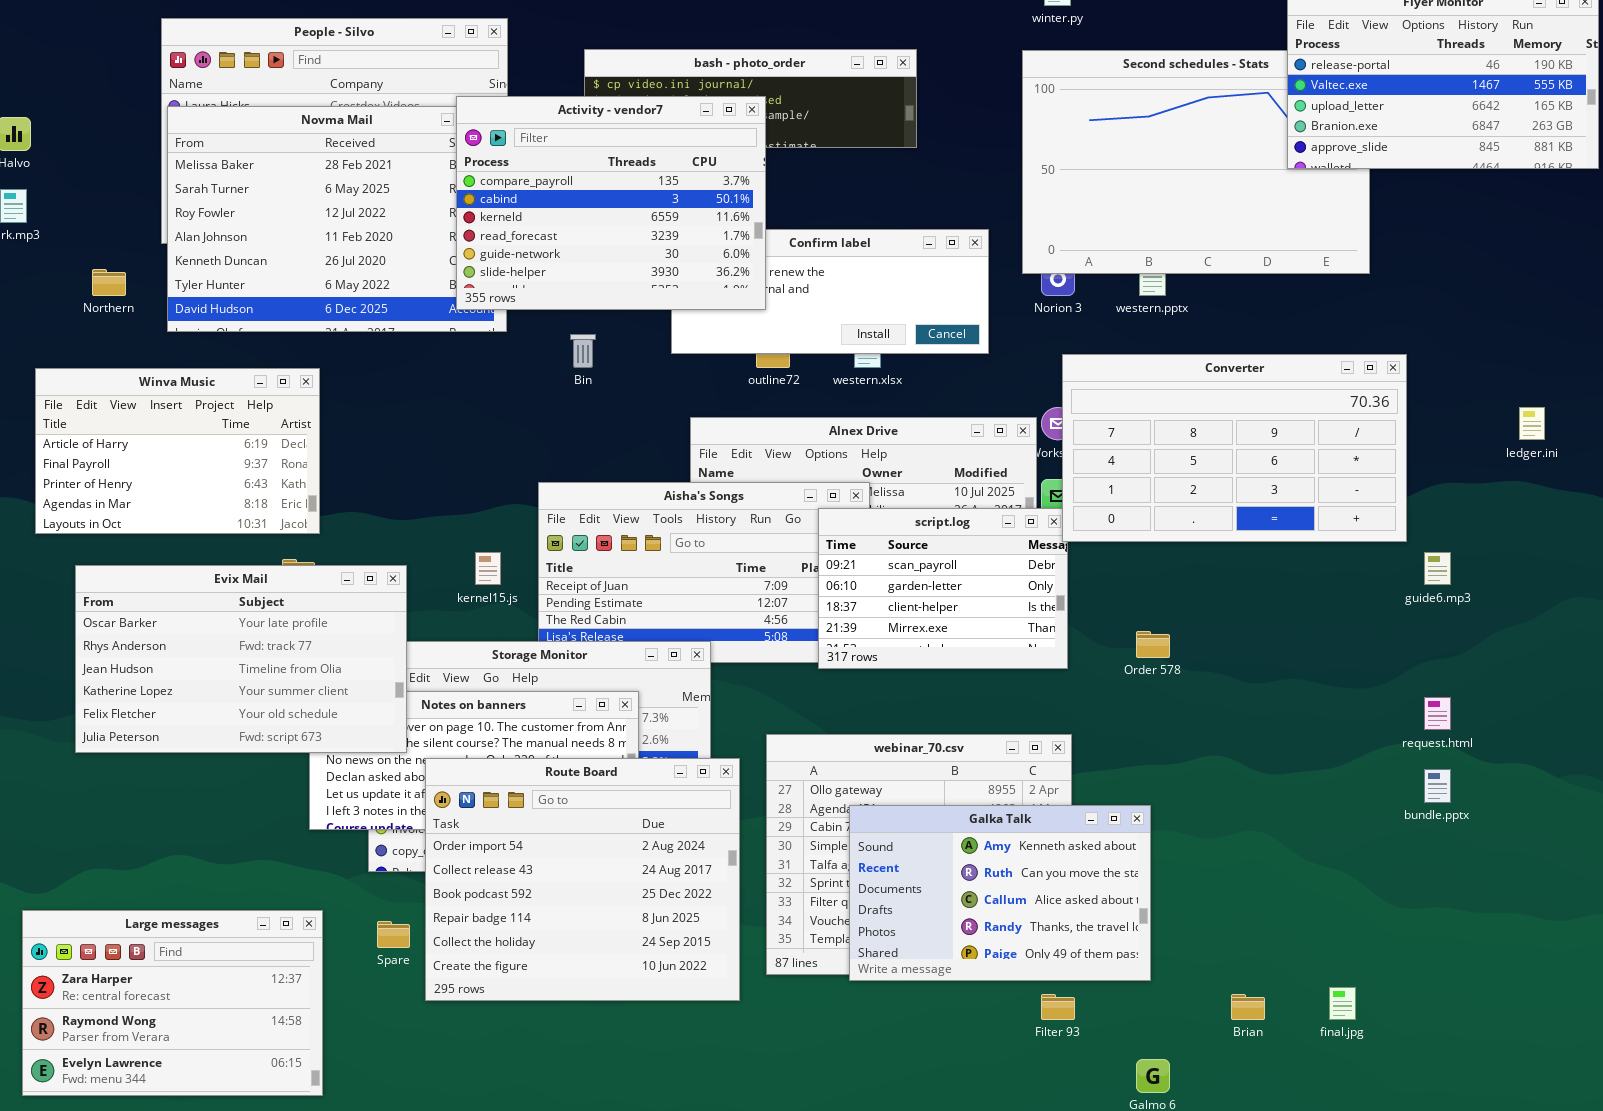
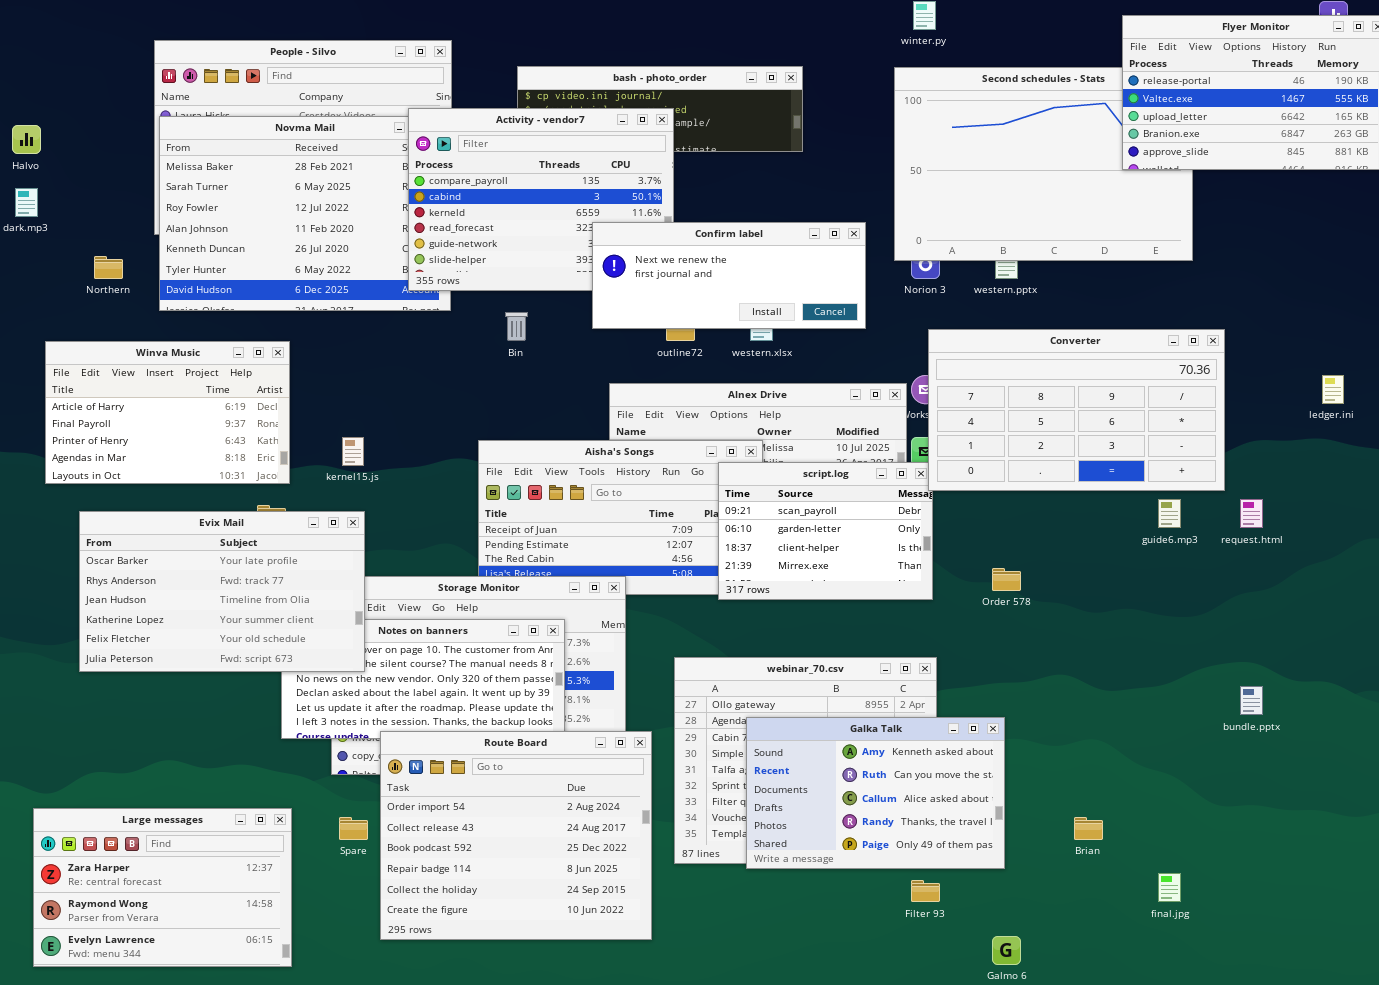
Confirm label: [671,229,989,354] -> [592,222,866,329], raised
kernel15.js: [475,552,501,585] -> [342,437,364,466], moved
guide6.mp3: [1424,552,1451,585] -> [1158,499,1181,528], moved
request.html: [1424,697,1451,730] -> [1240,499,1263,528], moved
Route Board: [425,758,740,1001] -> [380,731,652,940], moved
Brian: [1231,994,1265,1020] -> [1074,817,1103,840], moved

